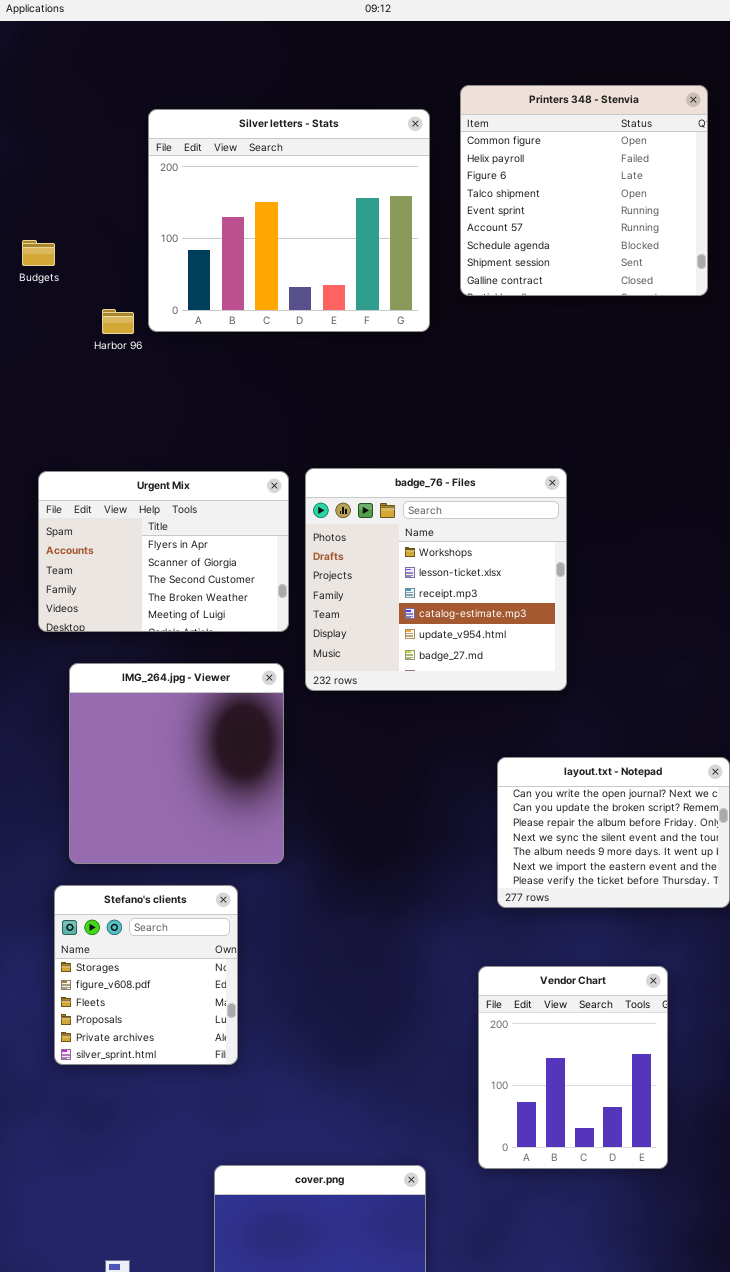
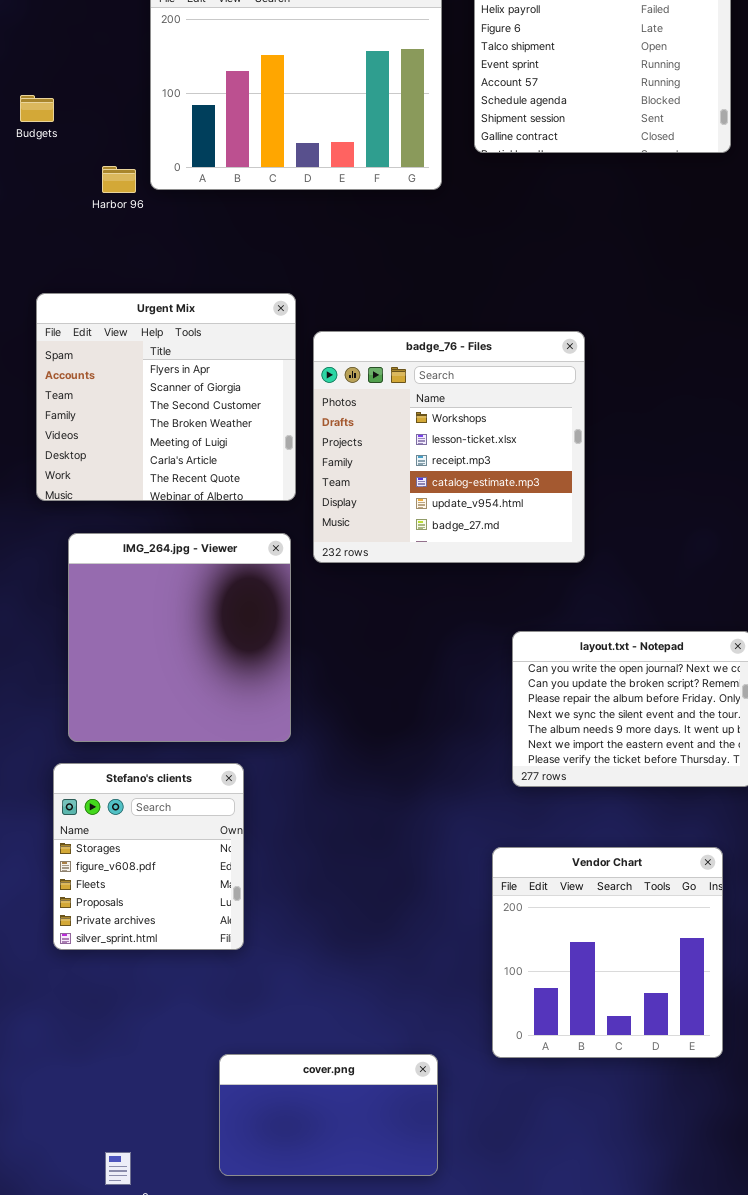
Urgent Mix: [38,471,289,632] -> [36,293,296,501], resized
Vendor Chart: [478,966,668,1169] -> [492,847,723,1058], resized

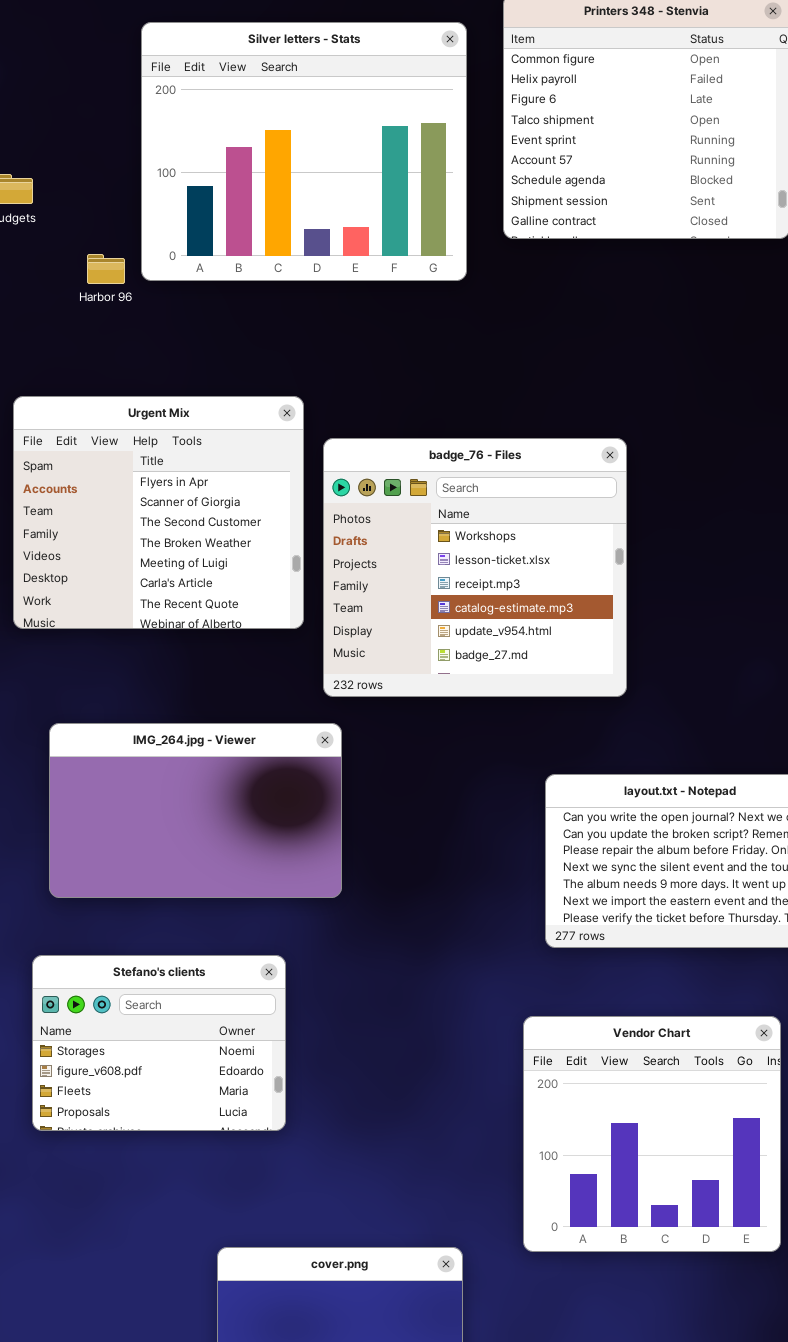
IMG_264.jpg - Viewer: [68,533,291,742] -> [49,723,342,898], resized
Stefano's clients: [53,763,244,950] -> [32,955,286,1131], resized

